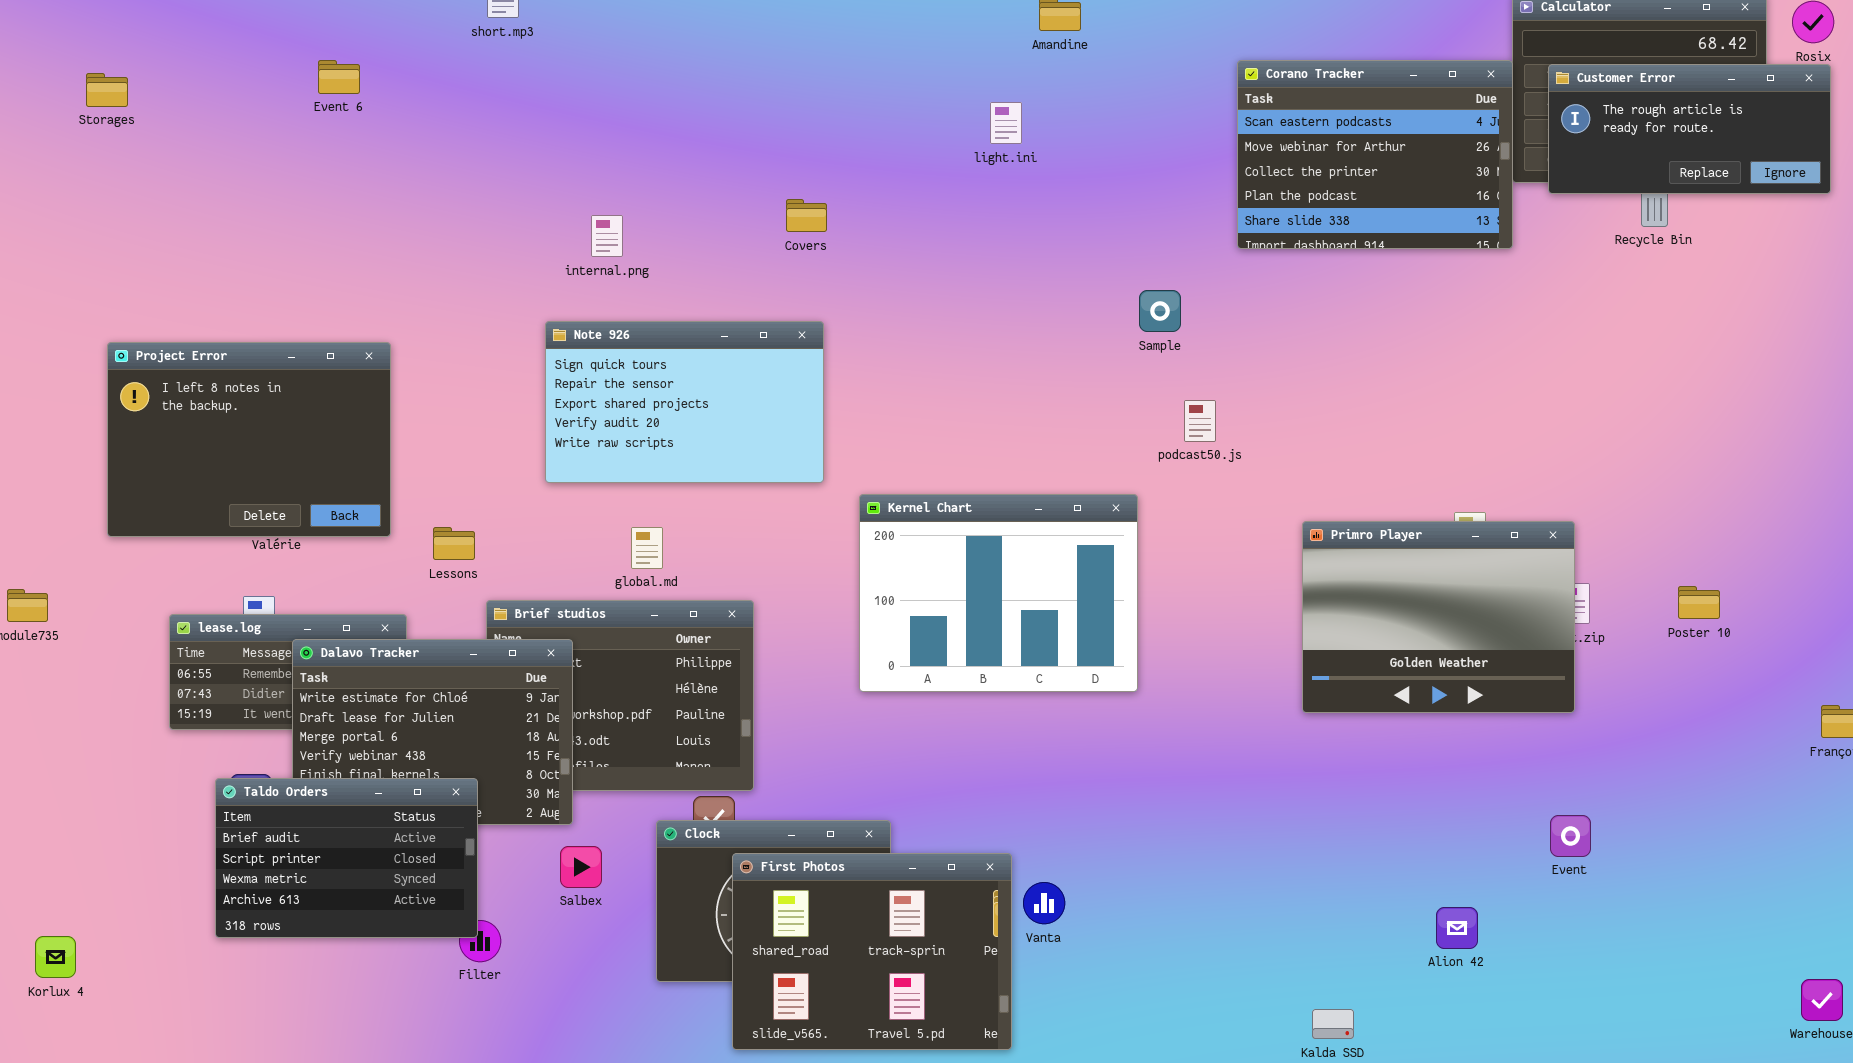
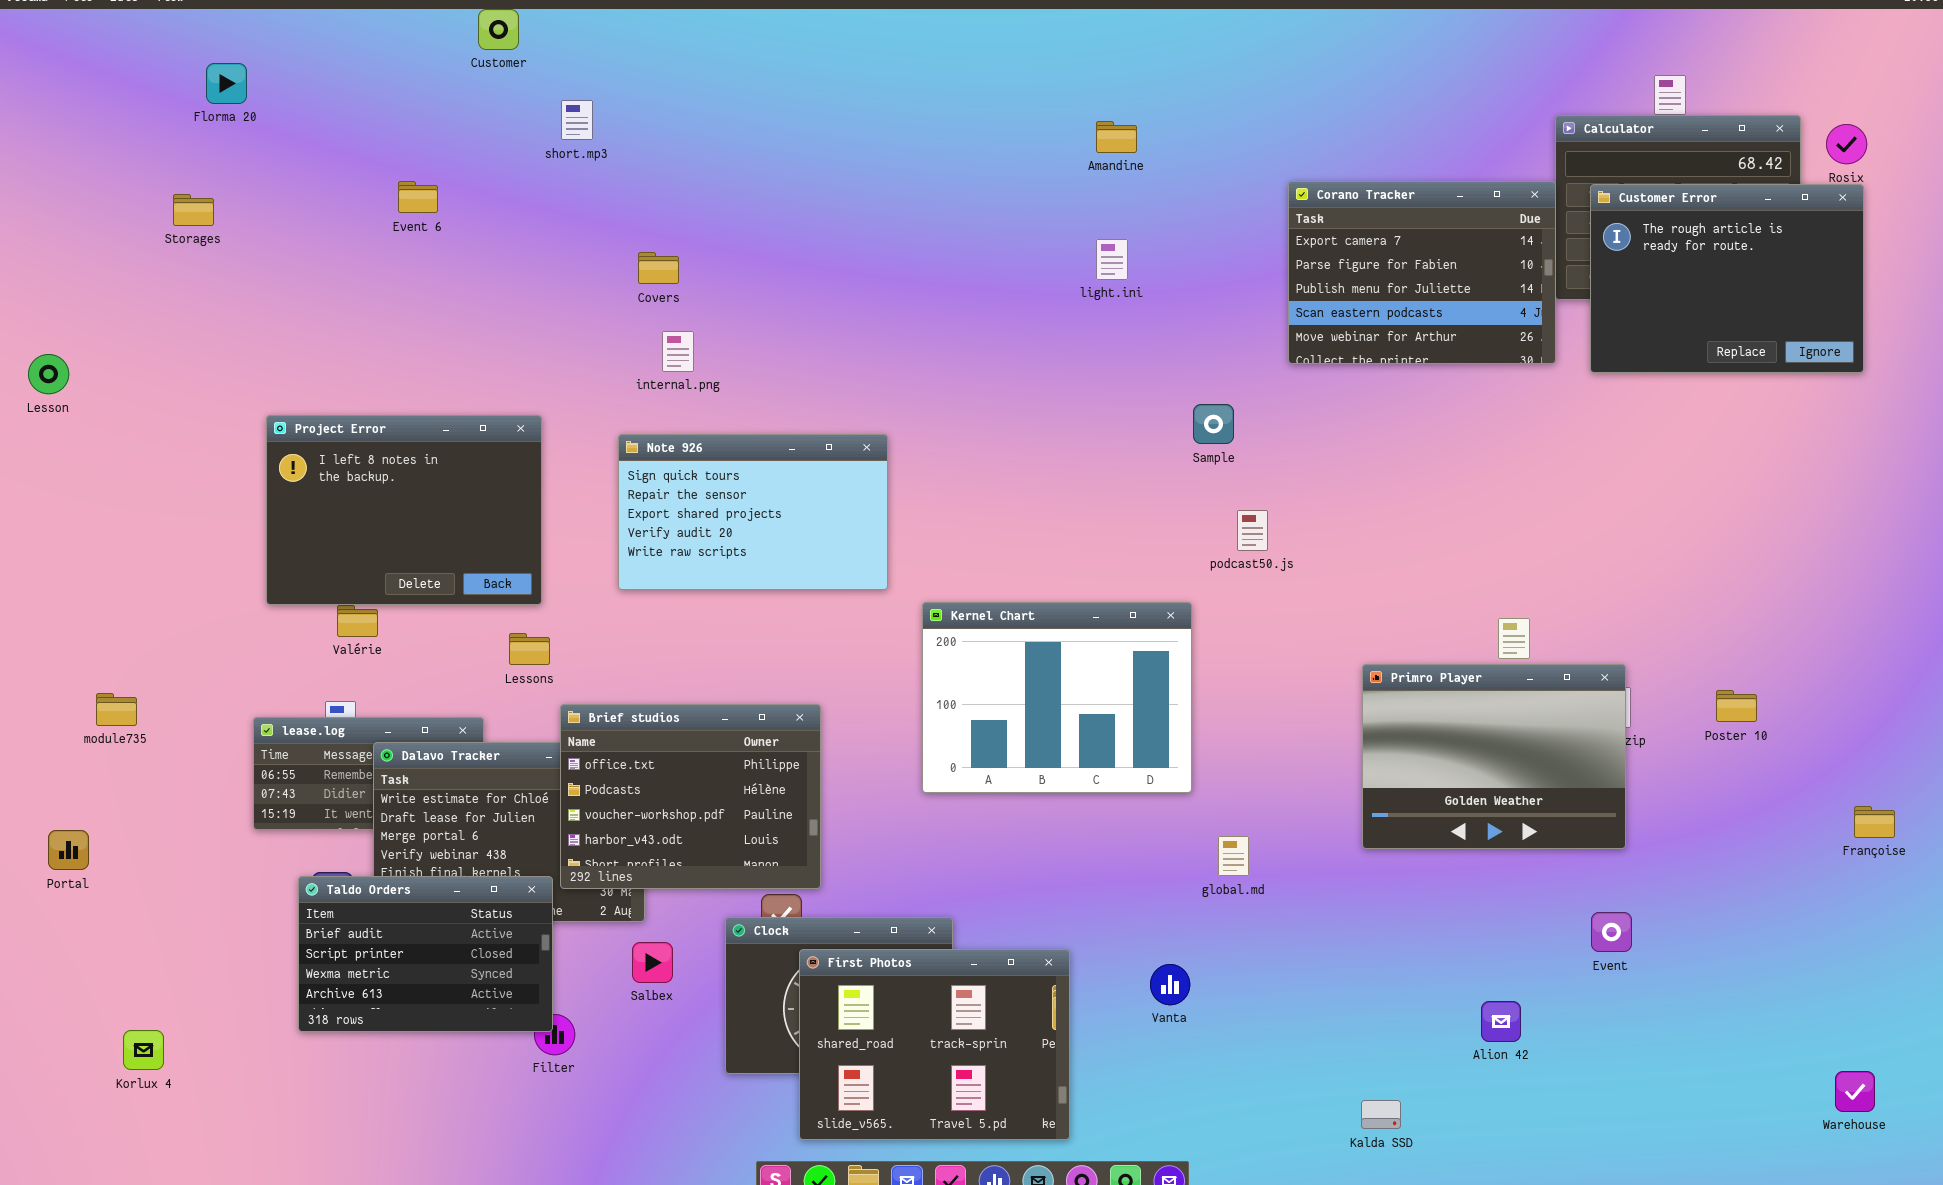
Corano Tracker: [1237,60,1513,249] -> [1288,181,1556,364], scrolled up 3 rows
Customer Error: [1548,64,1831,194] -> [1590,184,1864,373], resized
light.ini: [990,102,1022,144] -> [1096,239,1128,280], moved
Covers: [786,199,827,232] -> [638,252,679,284], moved
Project Error: [107,342,391,537] -> [266,415,542,605], moved
Primro Player: [1302,521,1575,713] -> [1362,664,1626,849], moved
global.md: [631,527,663,569] -> [1218,836,1249,876], moved
Brief studios: [486,600,754,791] -> [560,704,821,889], raised
Vanta: [1023,882,1065,924] -> [1150,964,1190,1005], moved

